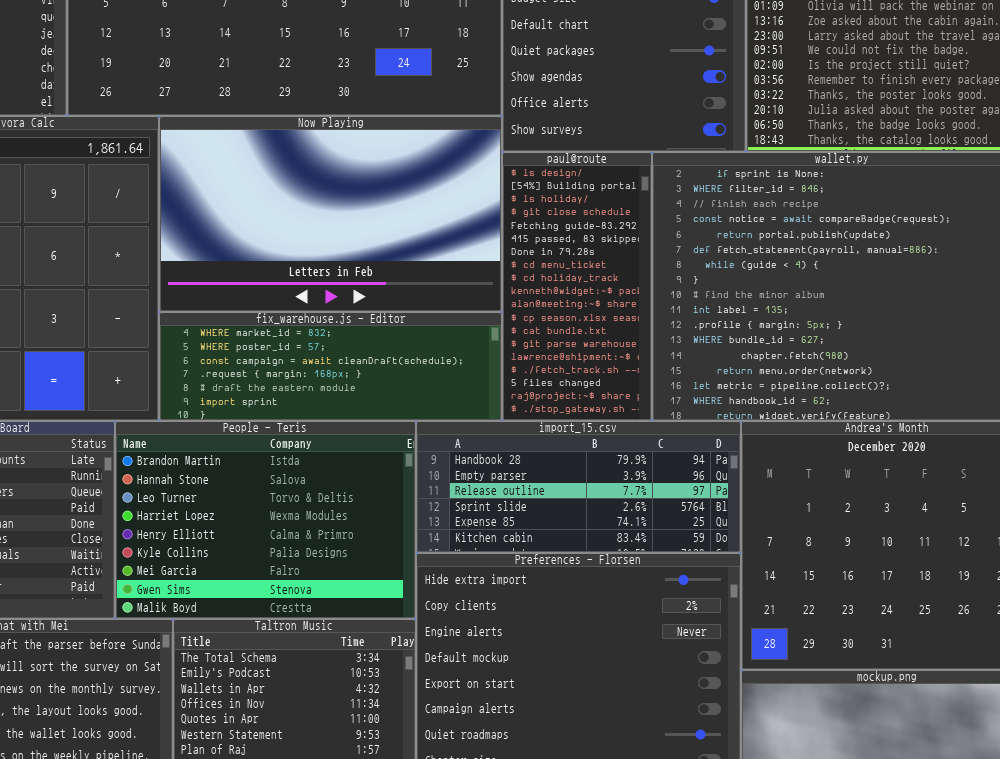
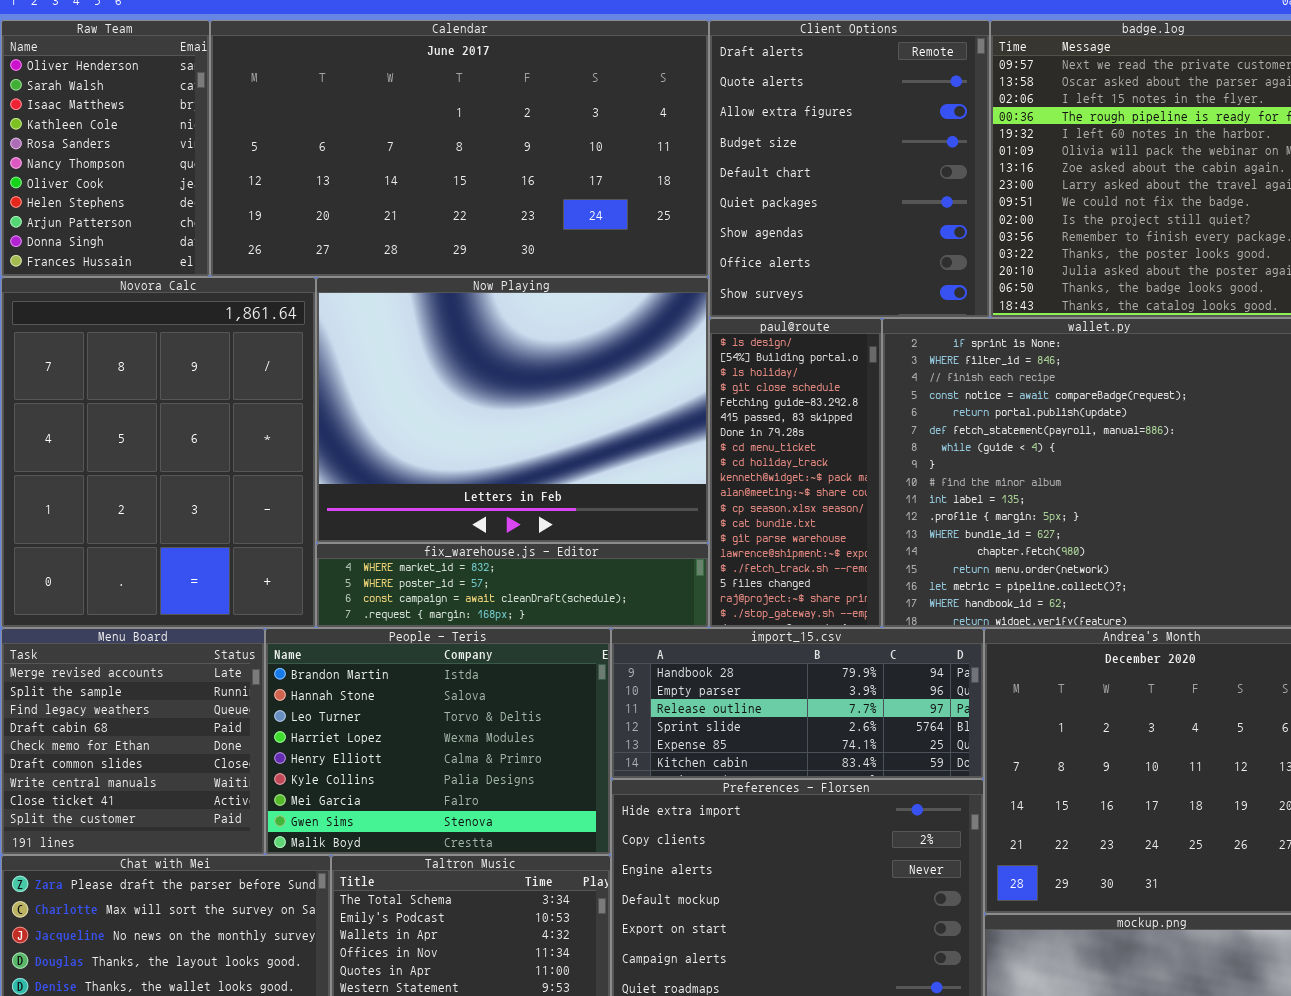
Now Playing: [159,116,502,312] -> [316,277,709,543], resized
fix_warehouse.js - Editor: [159,312,502,421] -> [316,543,709,628], resized

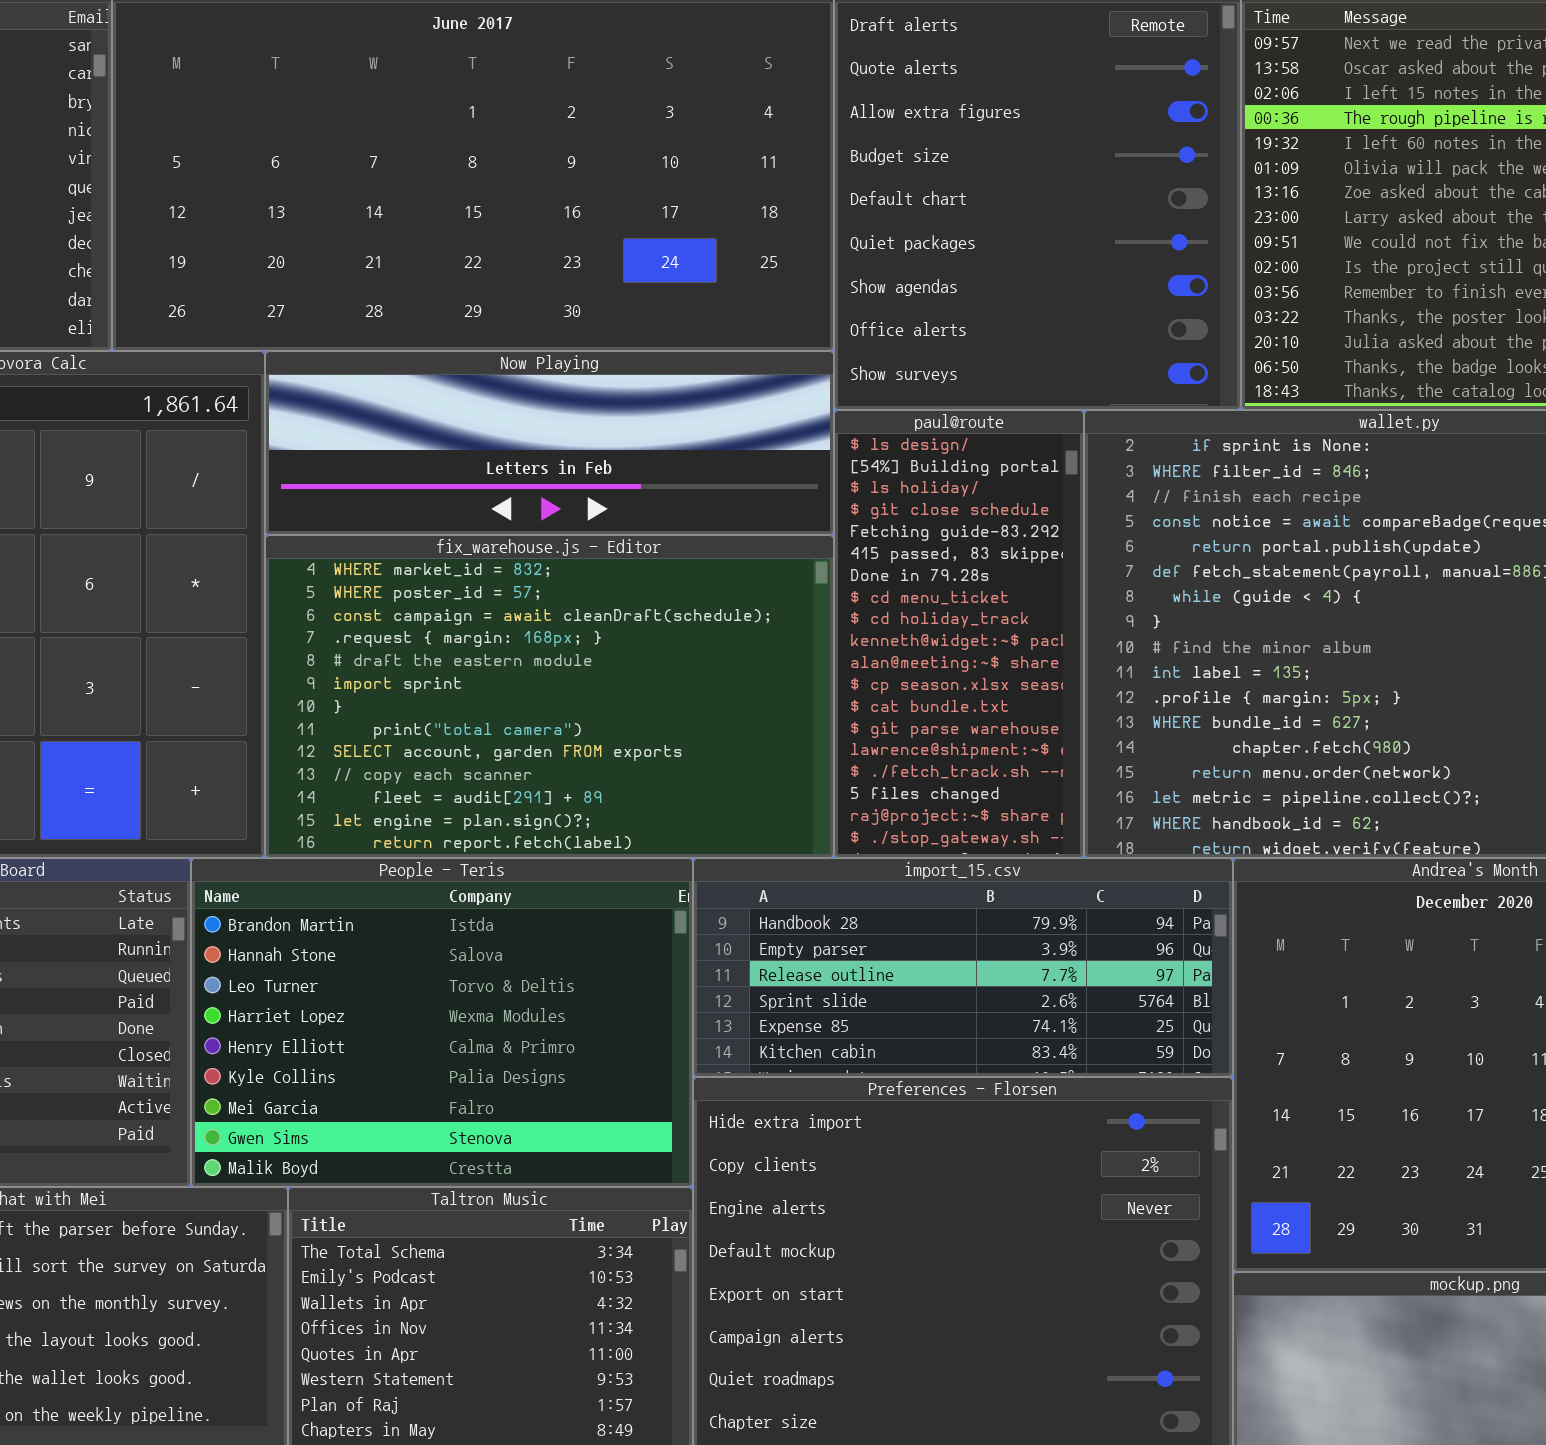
Now Playing: [316,277,709,543] -> [265,351,834,535], resized
fix_warehouse.js - Editor: [316,543,709,628] -> [265,535,834,858], resized

